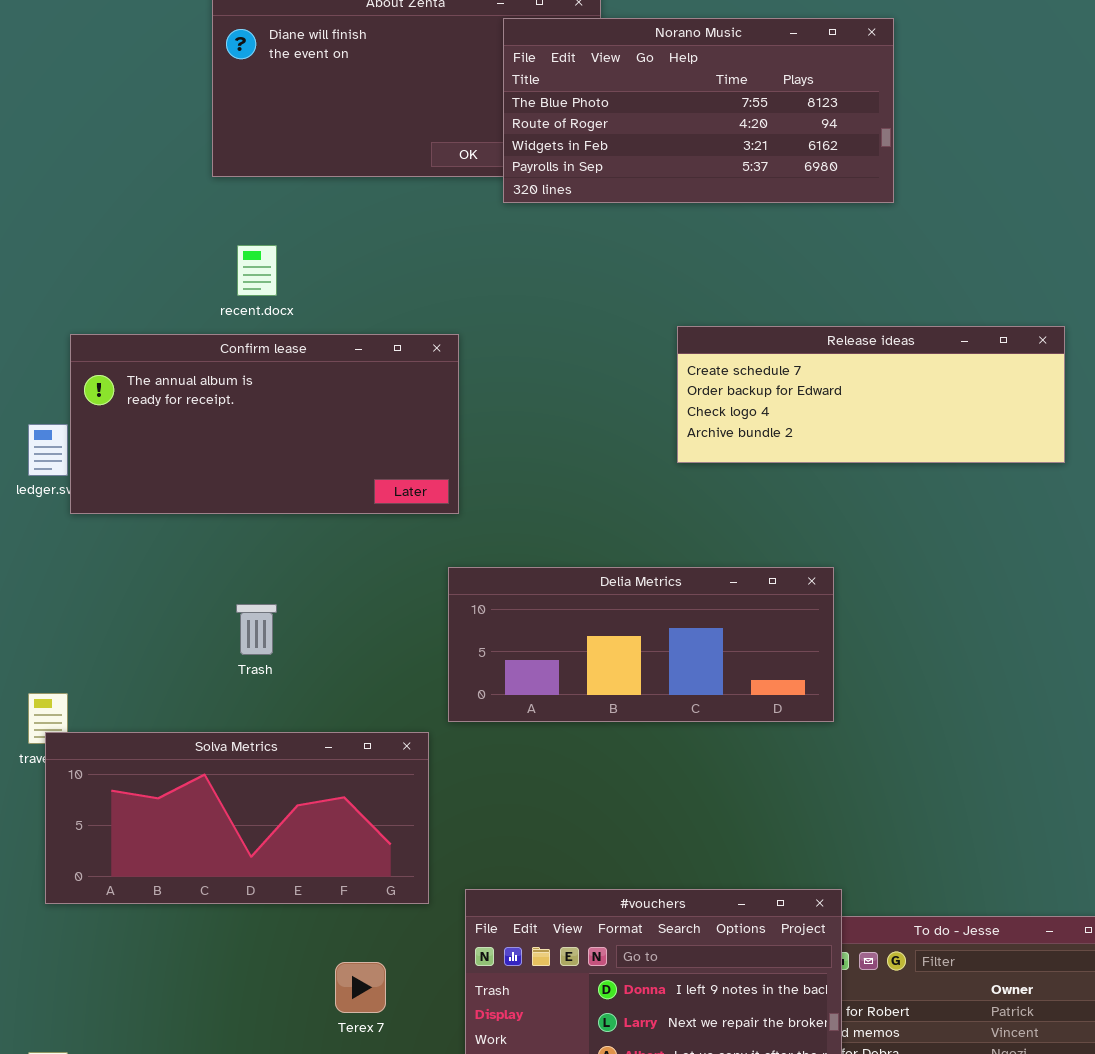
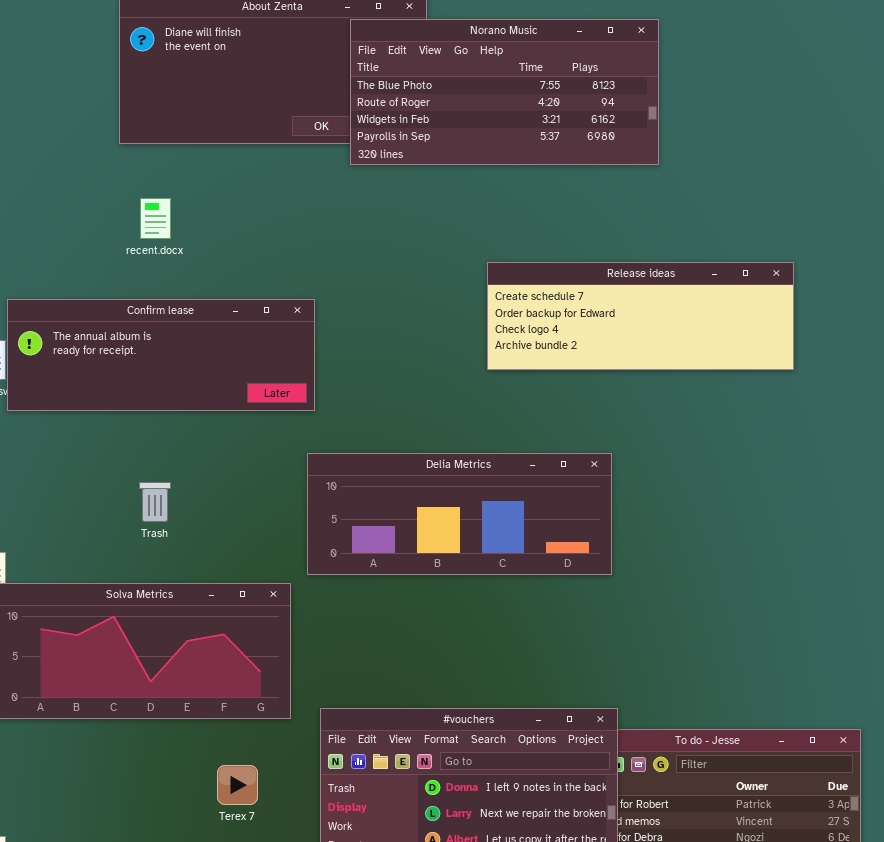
Confirm lease: [70,334,459,514] -> [7,299,315,411], resized

